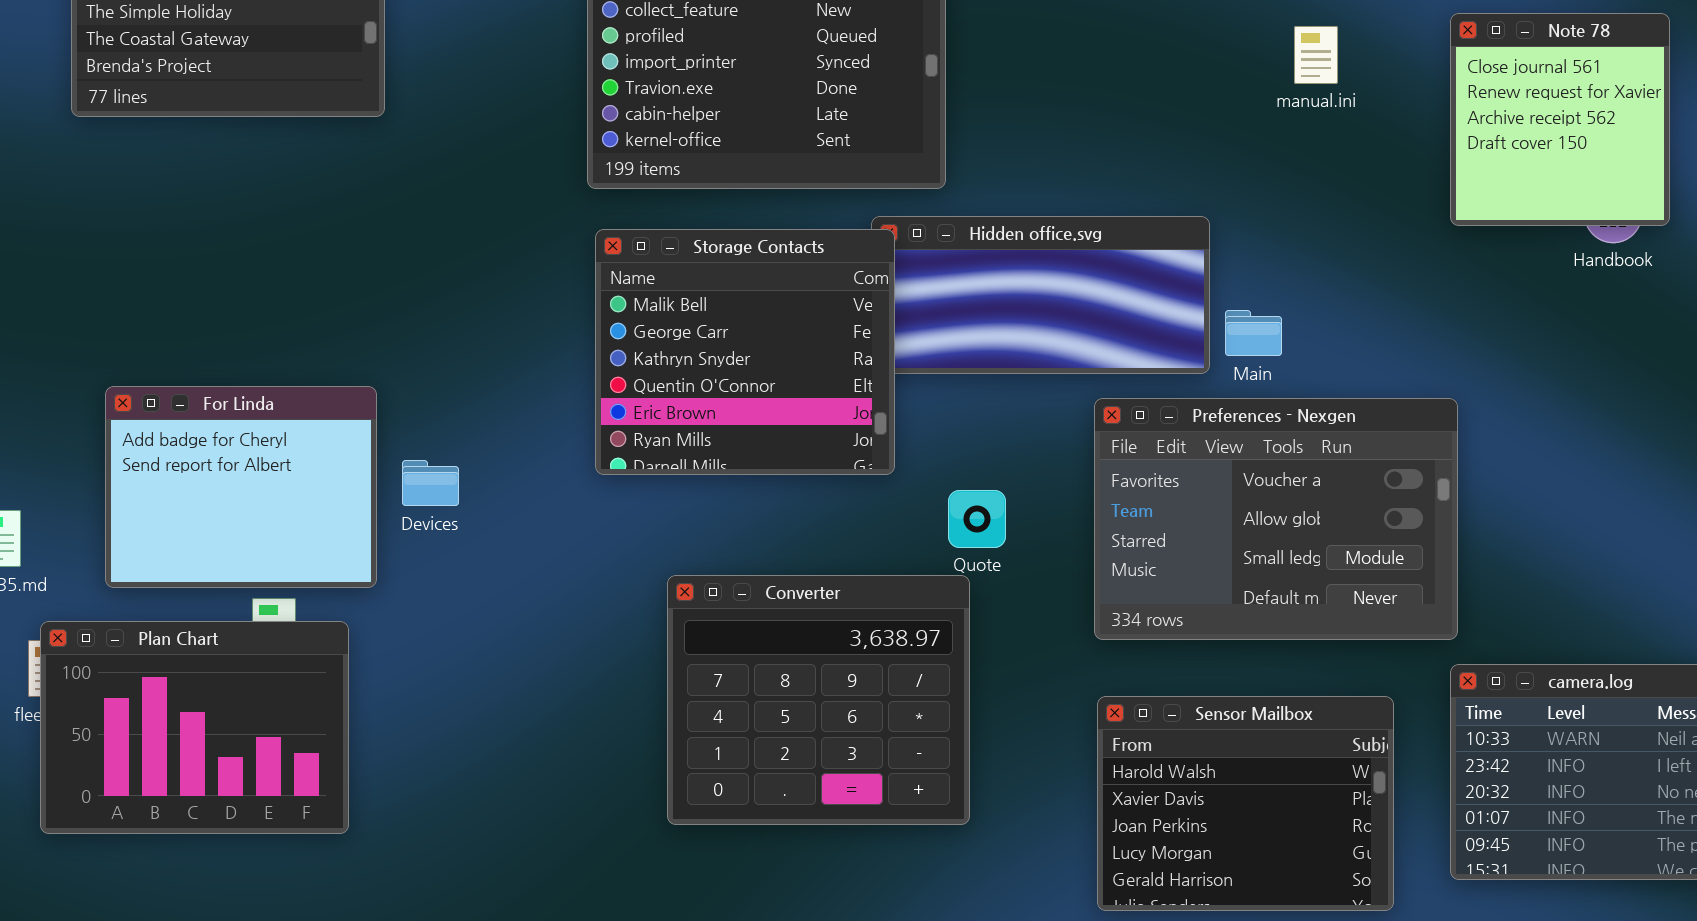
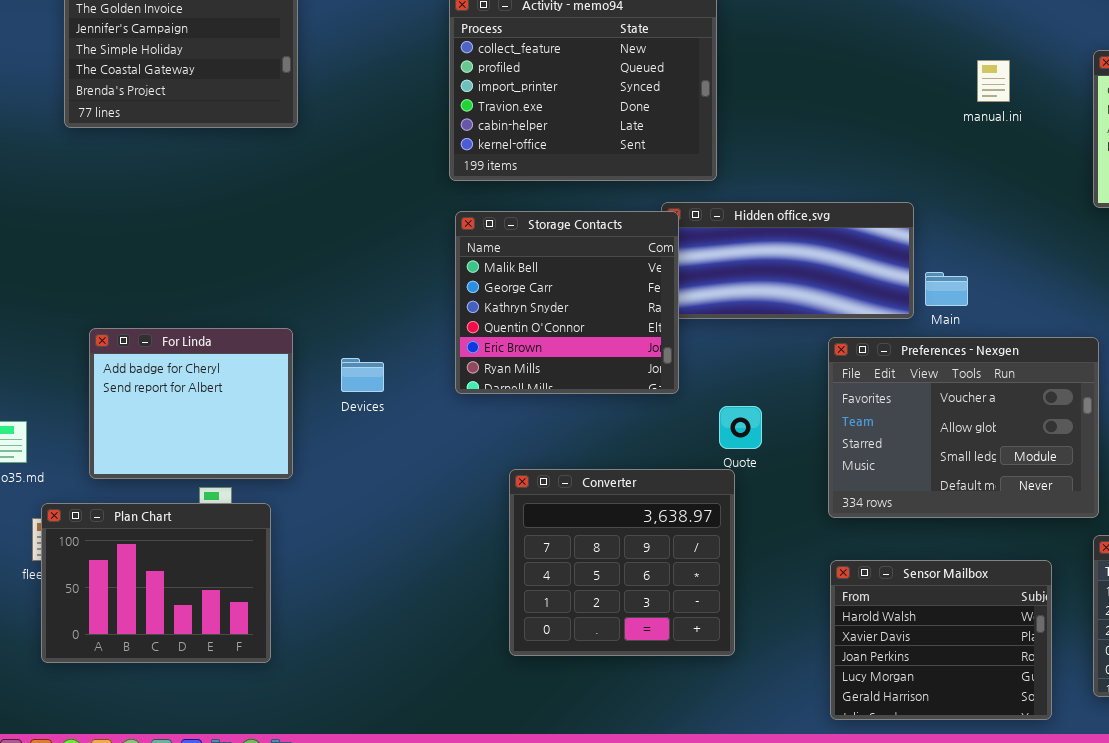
Devices: [402,460,459,506] -> [341,358,384,392], moved

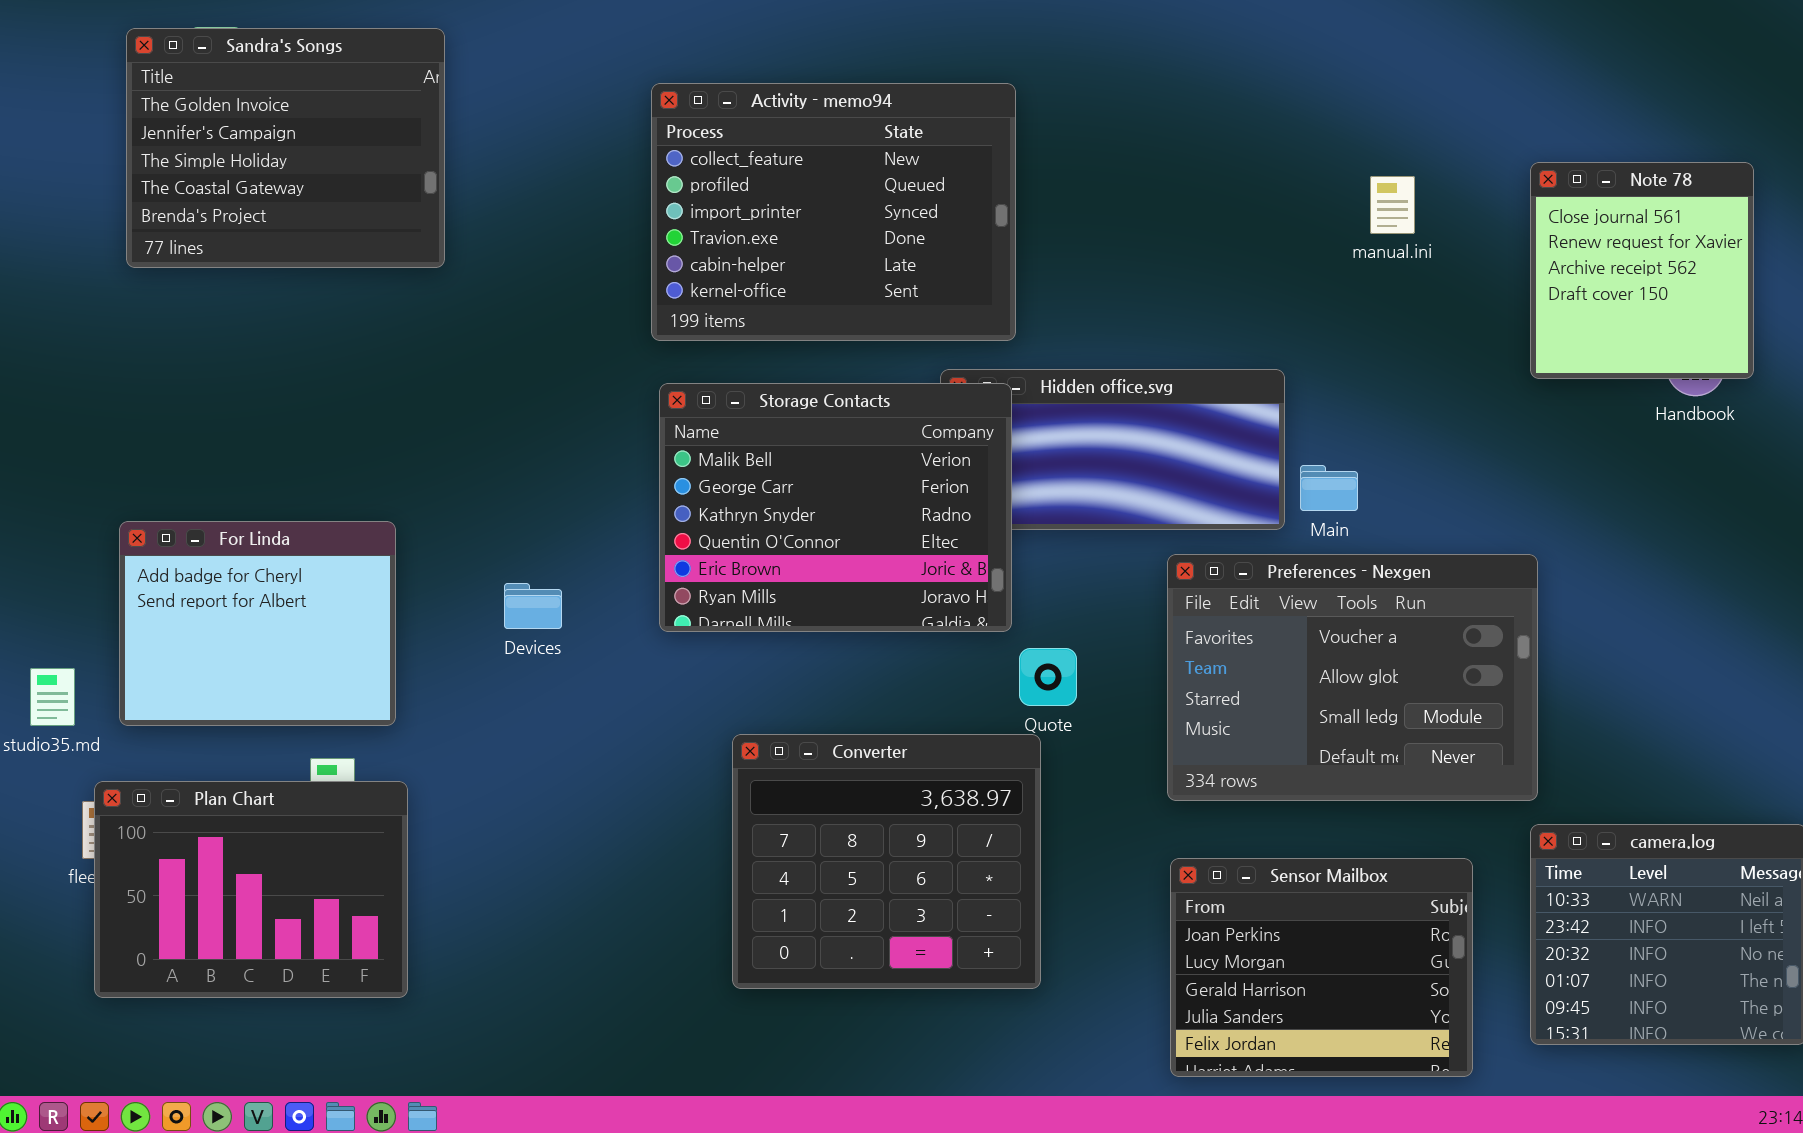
Storage Contacts: [455,211,679,394] -> [659,383,1012,632], resized
For Linda: [89,328,293,479] -> [119,521,396,726], moved
Sensor Mailbox: [830,560,1052,720] -> [1170,858,1473,1077], scrolled down 2 rows

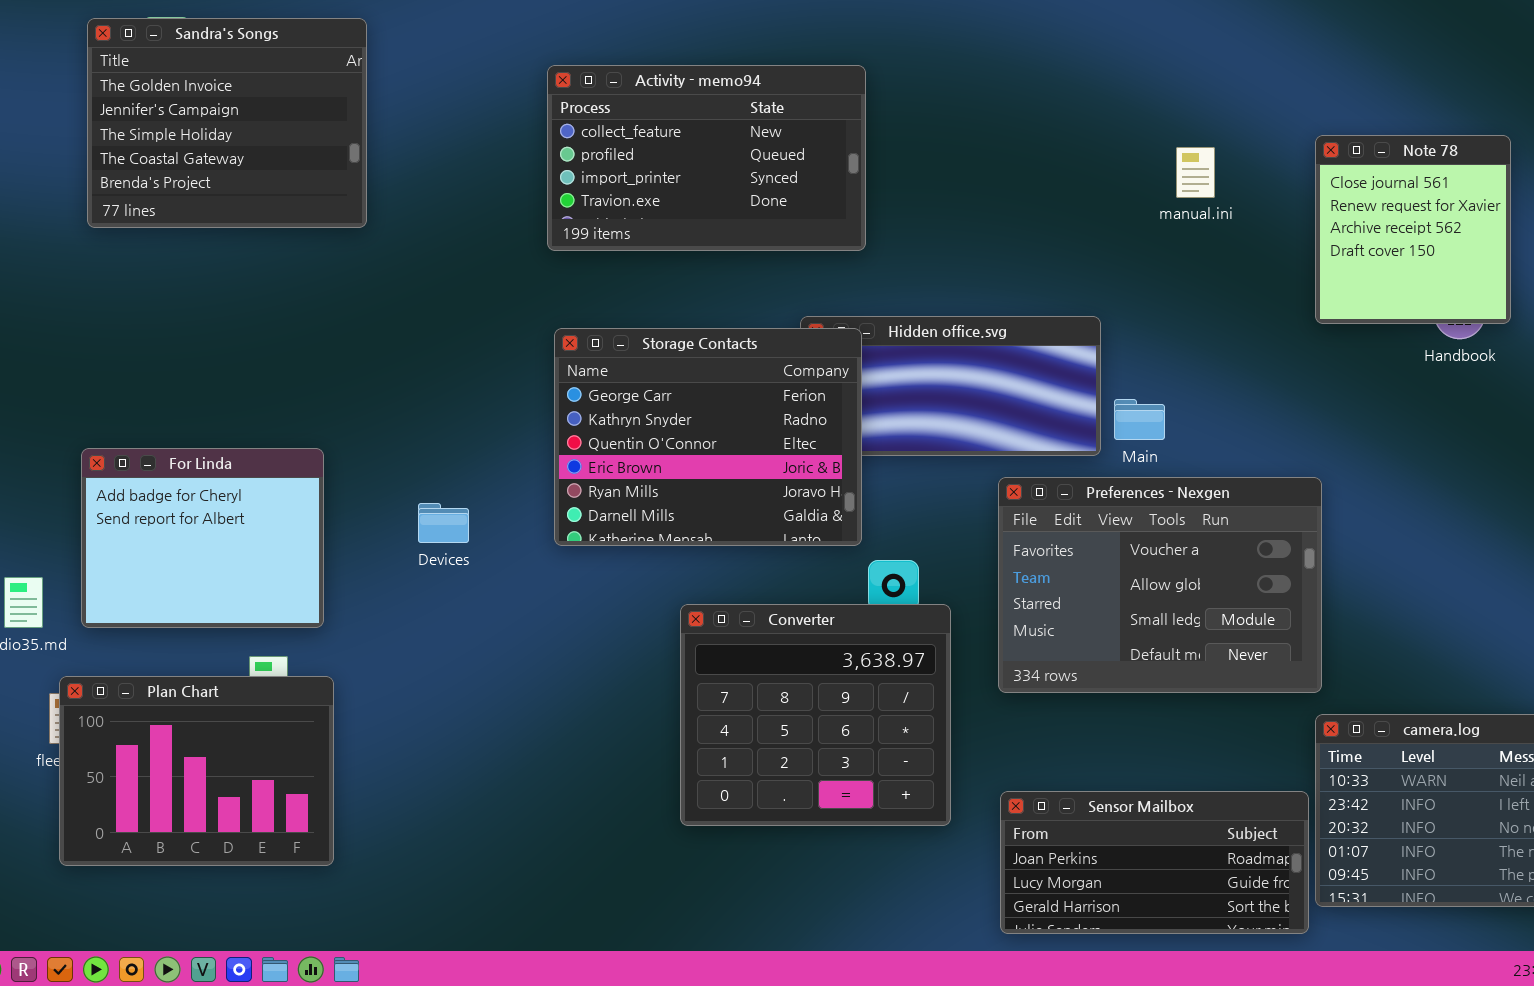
Activity - memo94: [651,83,1016,341] -> [547,65,866,251], resized
Storage Contacts: [659,383,1012,632] -> [554,328,862,546], scrolled down 1 row
Converter: [732,734,1041,989] -> [680,604,951,826], moved
Sensor Mailbox: [1170,858,1473,1077] -> [1000,791,1309,934], resized

